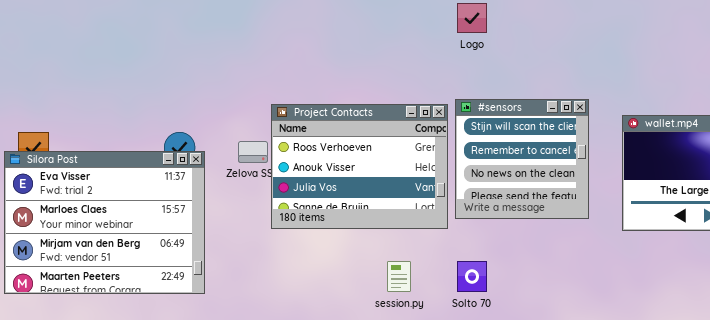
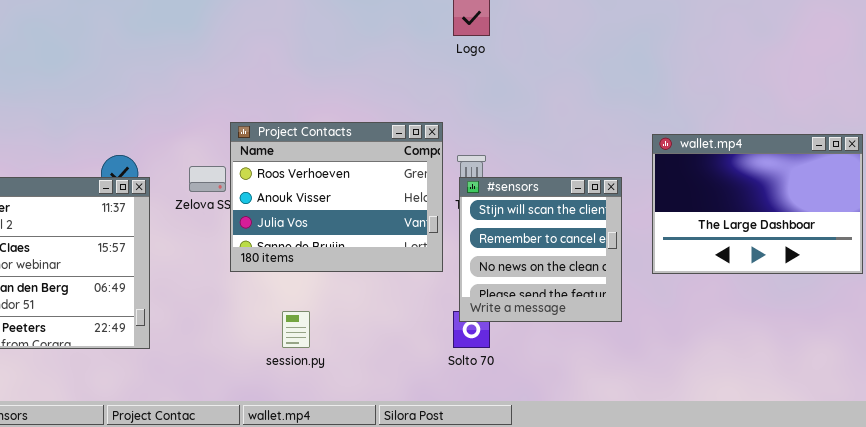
#sensors: [455,99,589,219] -> [459,177,622,322], moved
session.py: [387,261,411,292] -> [282,311,310,348], moved

